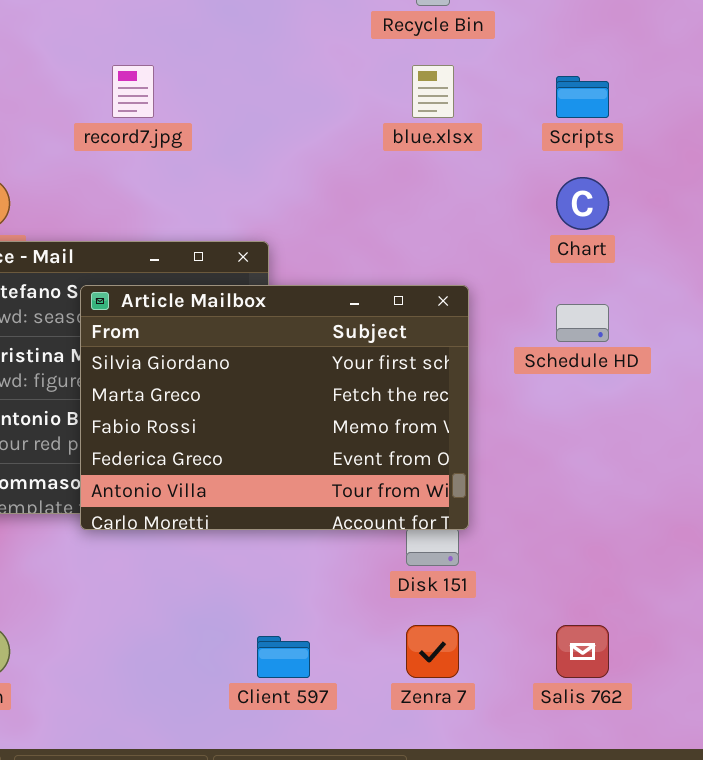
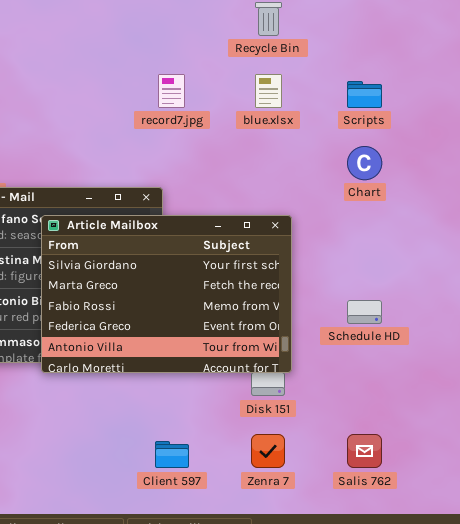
record7.jpg: [112,65,154,118] -> [158,74,185,108], moved
Schedule HD: [556,304,609,342] -> [347,300,382,324], moved

